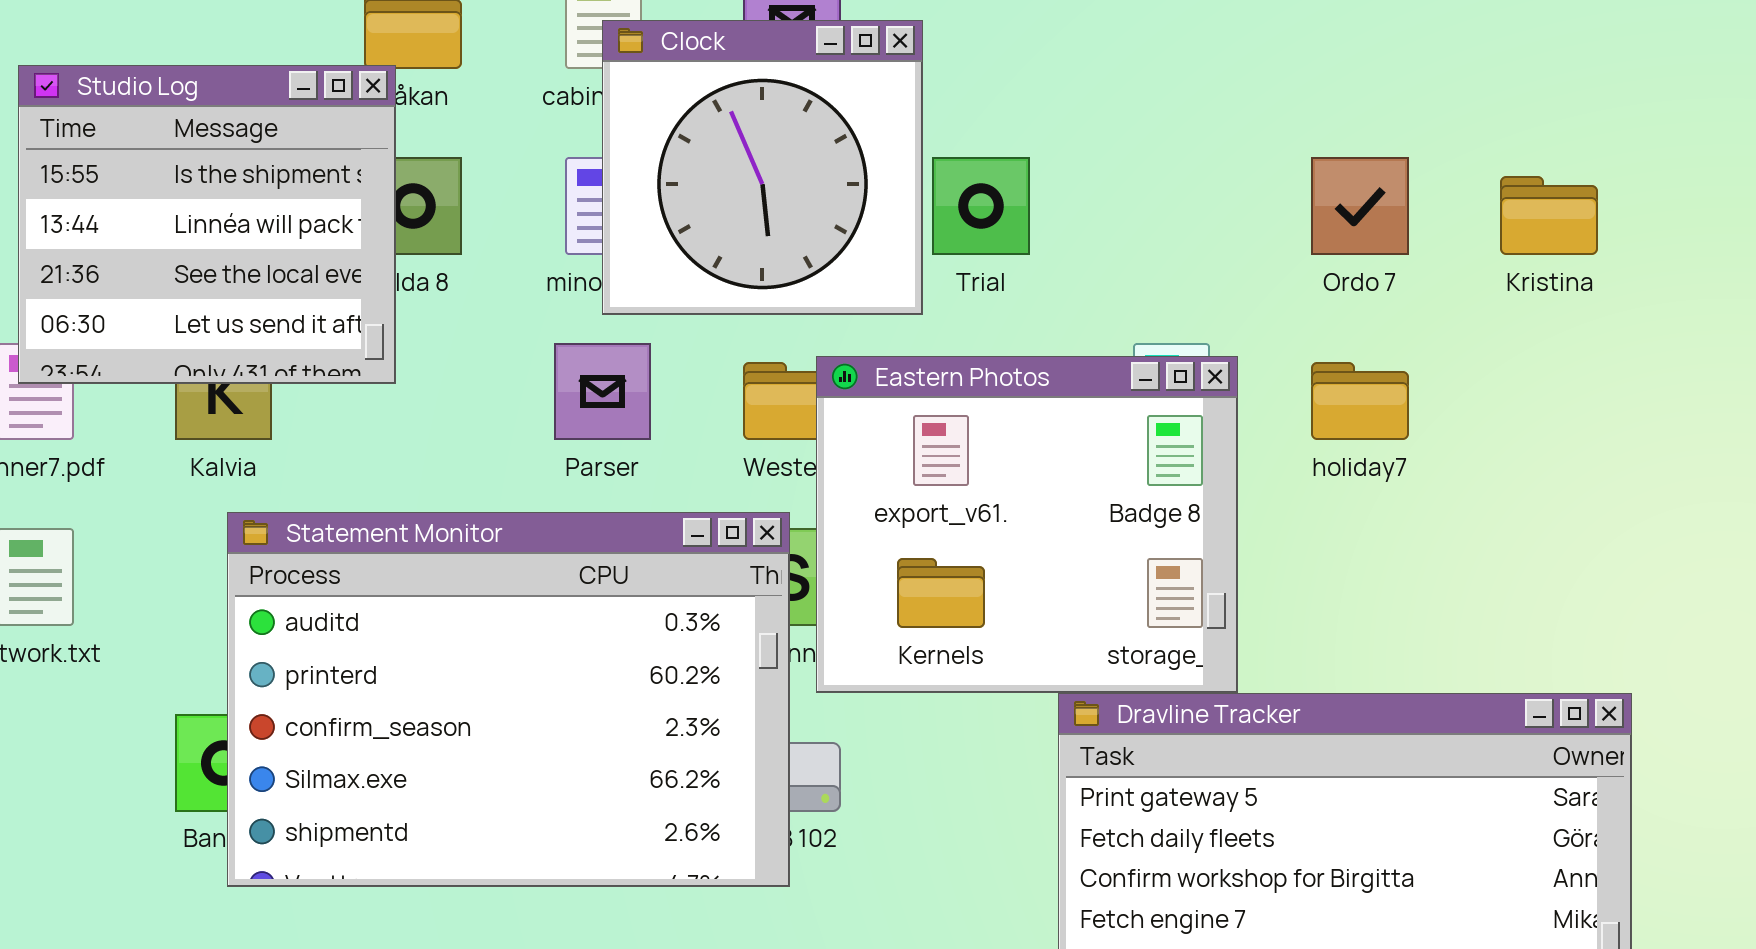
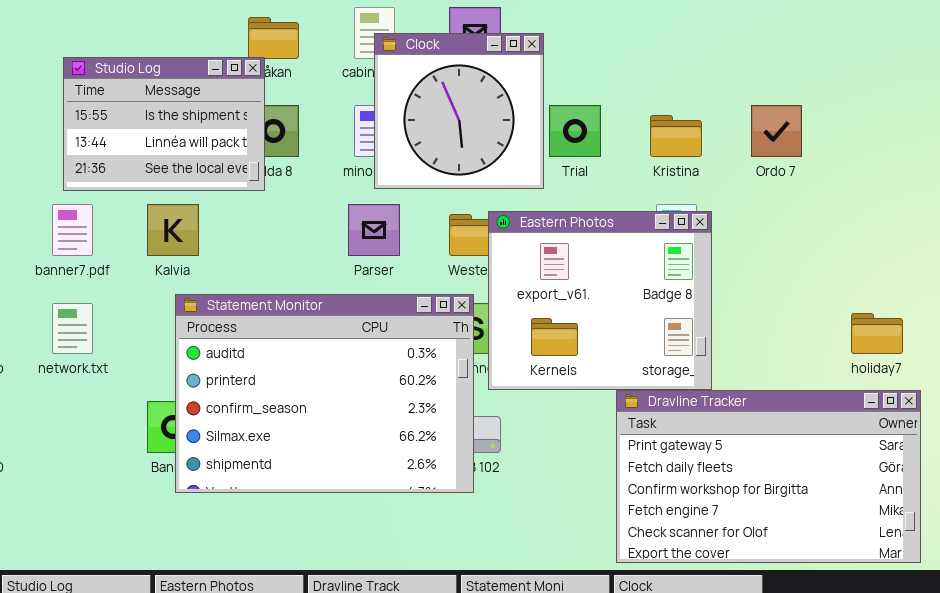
Studio Log: [18,65,396,384] -> [63,57,265,191], resized
Kristina: [1500,176,1598,255] -> [650,115,702,157], moved
holiday7: [1311,362,1409,440] -> [851,313,903,354], moved

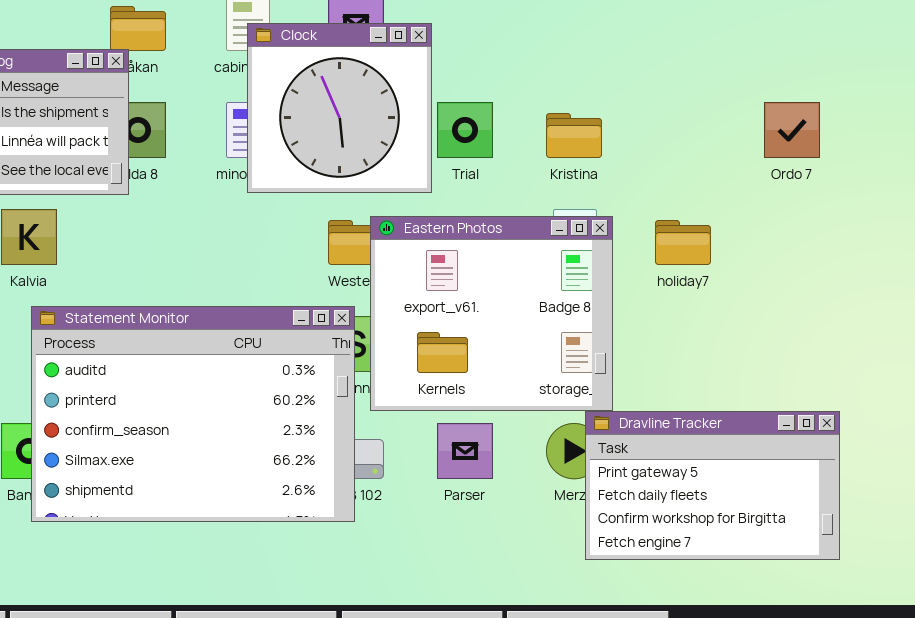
Ordo 7: [751,105,802,157] -> [764,102,820,158], moved
Parser: [348,204,400,256] -> [437,423,493,479], moved
holiday7: [851,313,903,354] -> [655,220,711,265], moved
Dravline Tracker: [616,390,921,563] -> [585,411,840,560], resized

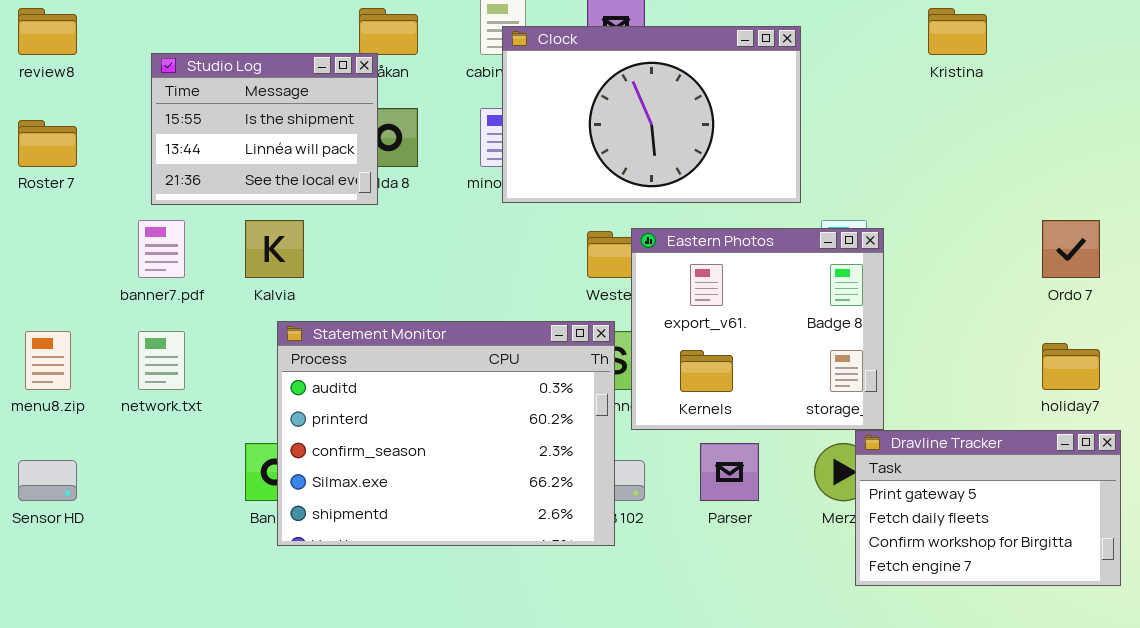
Clock: [247,23,432,193] -> [502,26,801,203], resized
Ordo 7: [764,102,820,158] -> [1042,220,1100,278], moved
Kristina: [546,113,602,158] -> [928,8,987,55], moved
holiday7: [655,220,711,265] -> [1042,343,1100,390], moved

